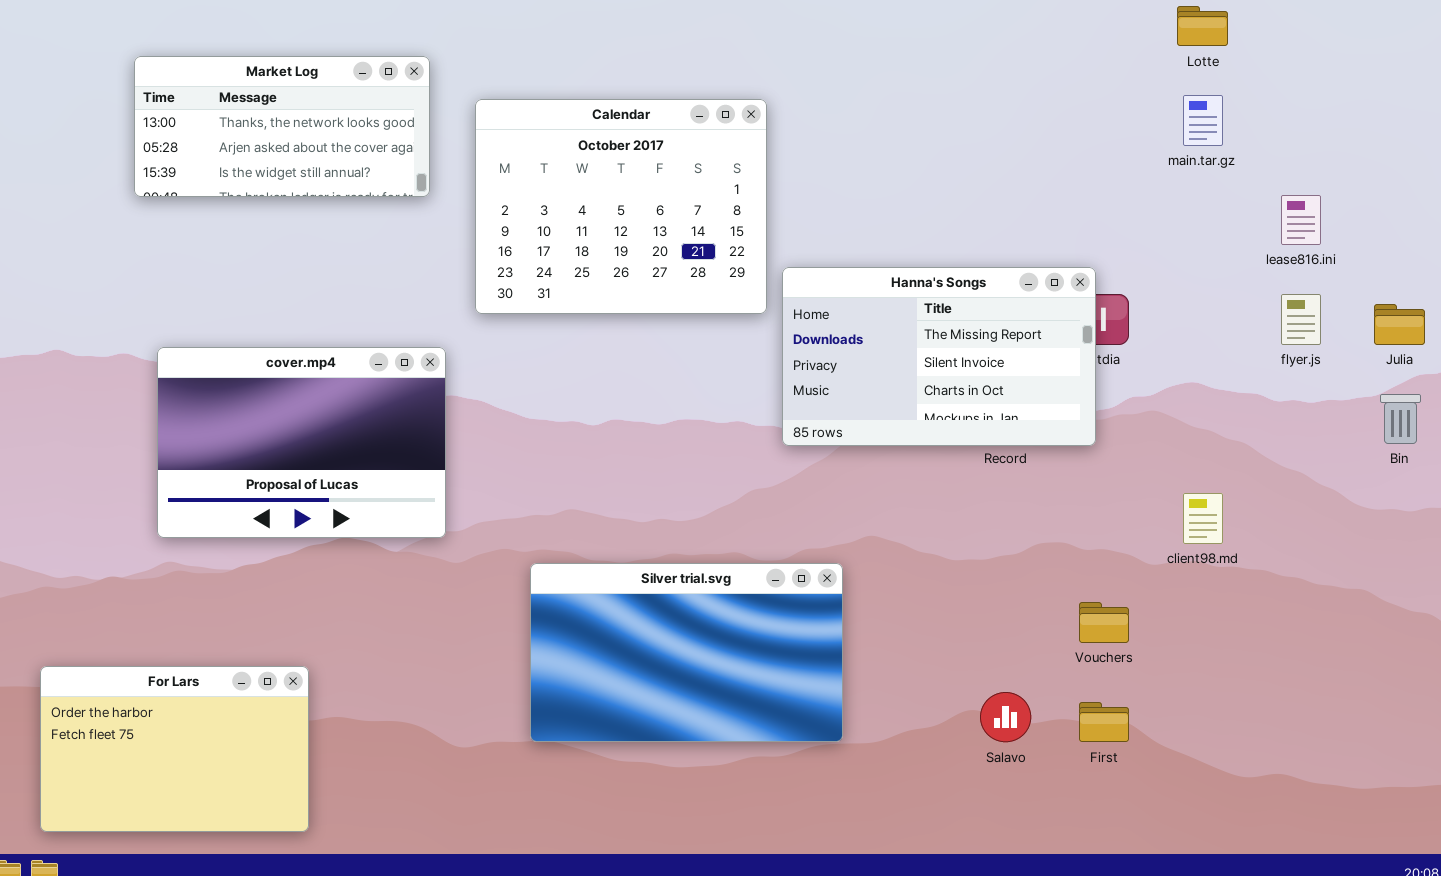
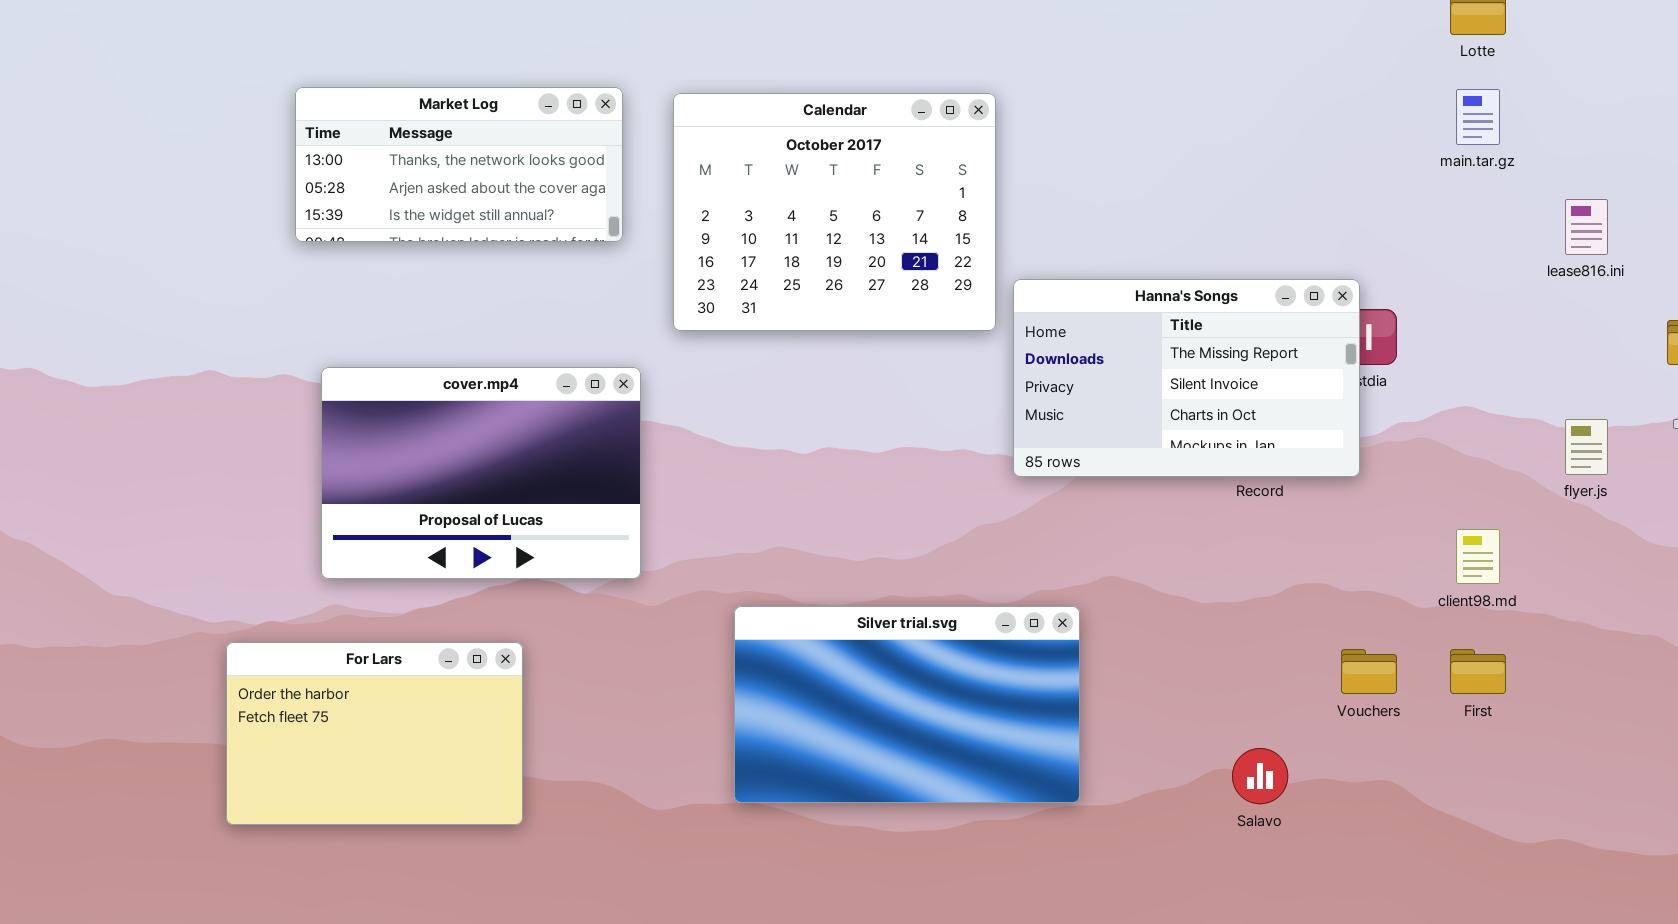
Market Log: [134,56,430,197] -> [295,87,623,242], moved
flyer.js: [1281,294,1321,345] -> [1565,419,1608,475], moved
For Lars: [40,666,309,832] -> [226,642,523,825], moved
First: [1079,702,1129,742] -> [1450,649,1506,694], moved

